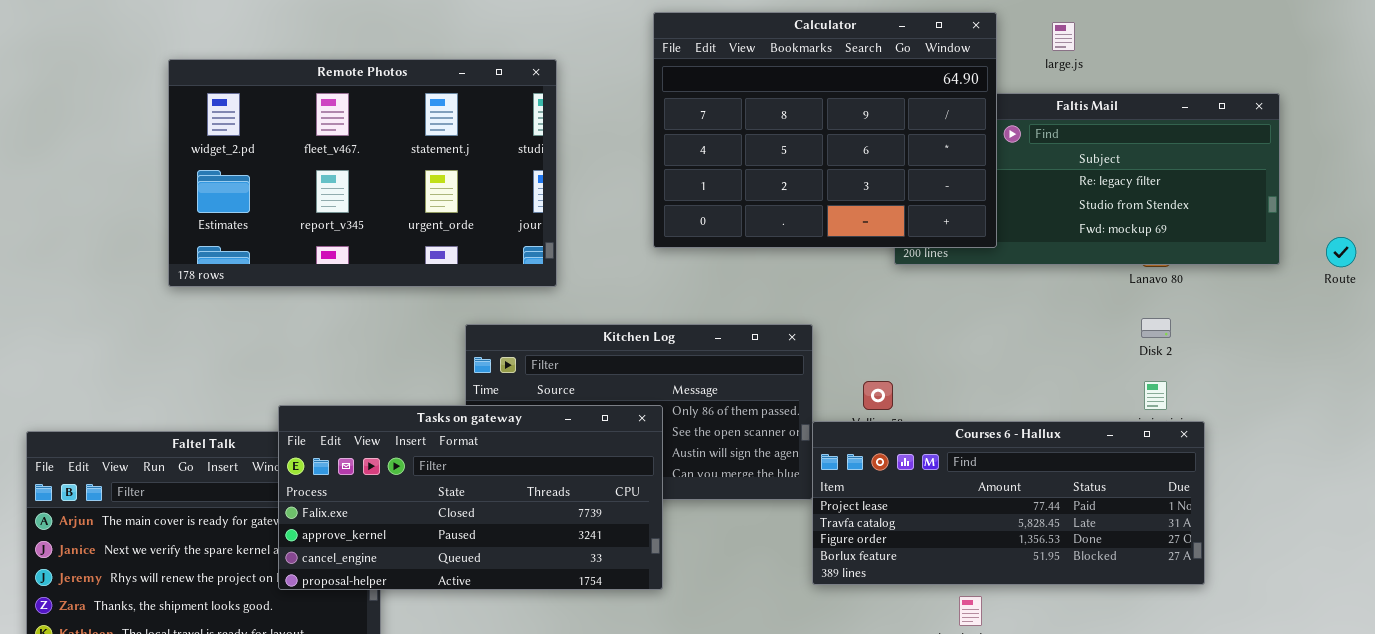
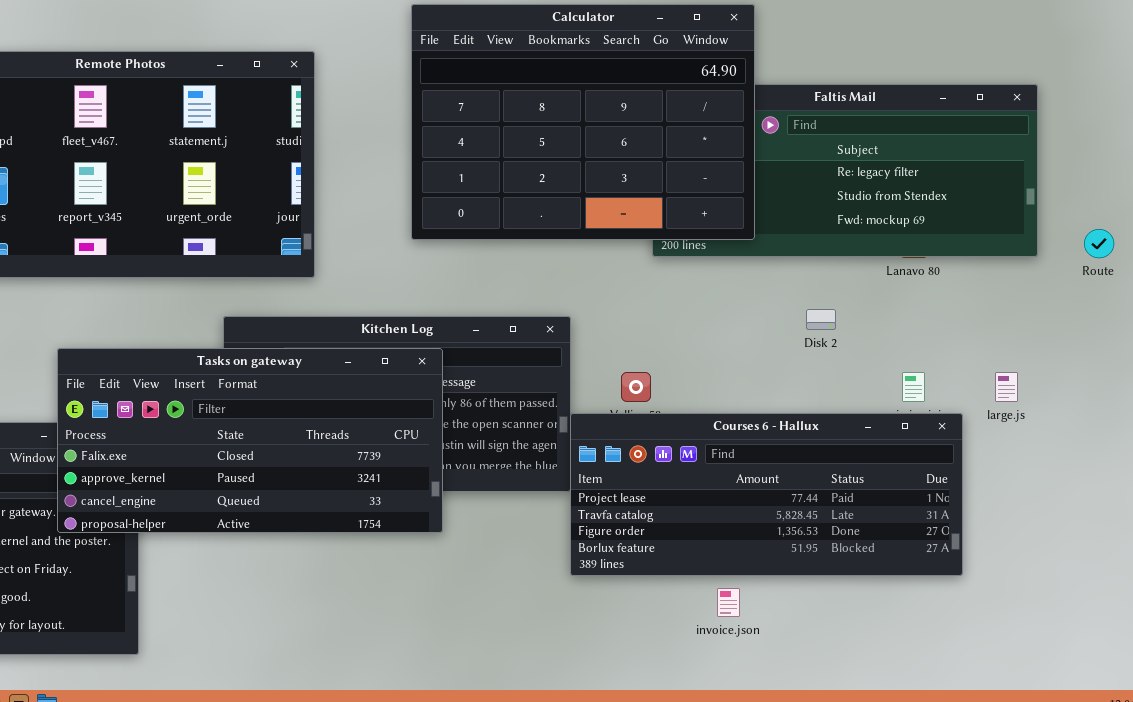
large.js: [1052,22,1075,51] -> [995,372,1018,402], moved
Disk 2: [1141,318,1171,338] -> [806,309,836,330], moved
Tasks on gateway: [278,405,663,590] -> [57,348,443,533], moved

